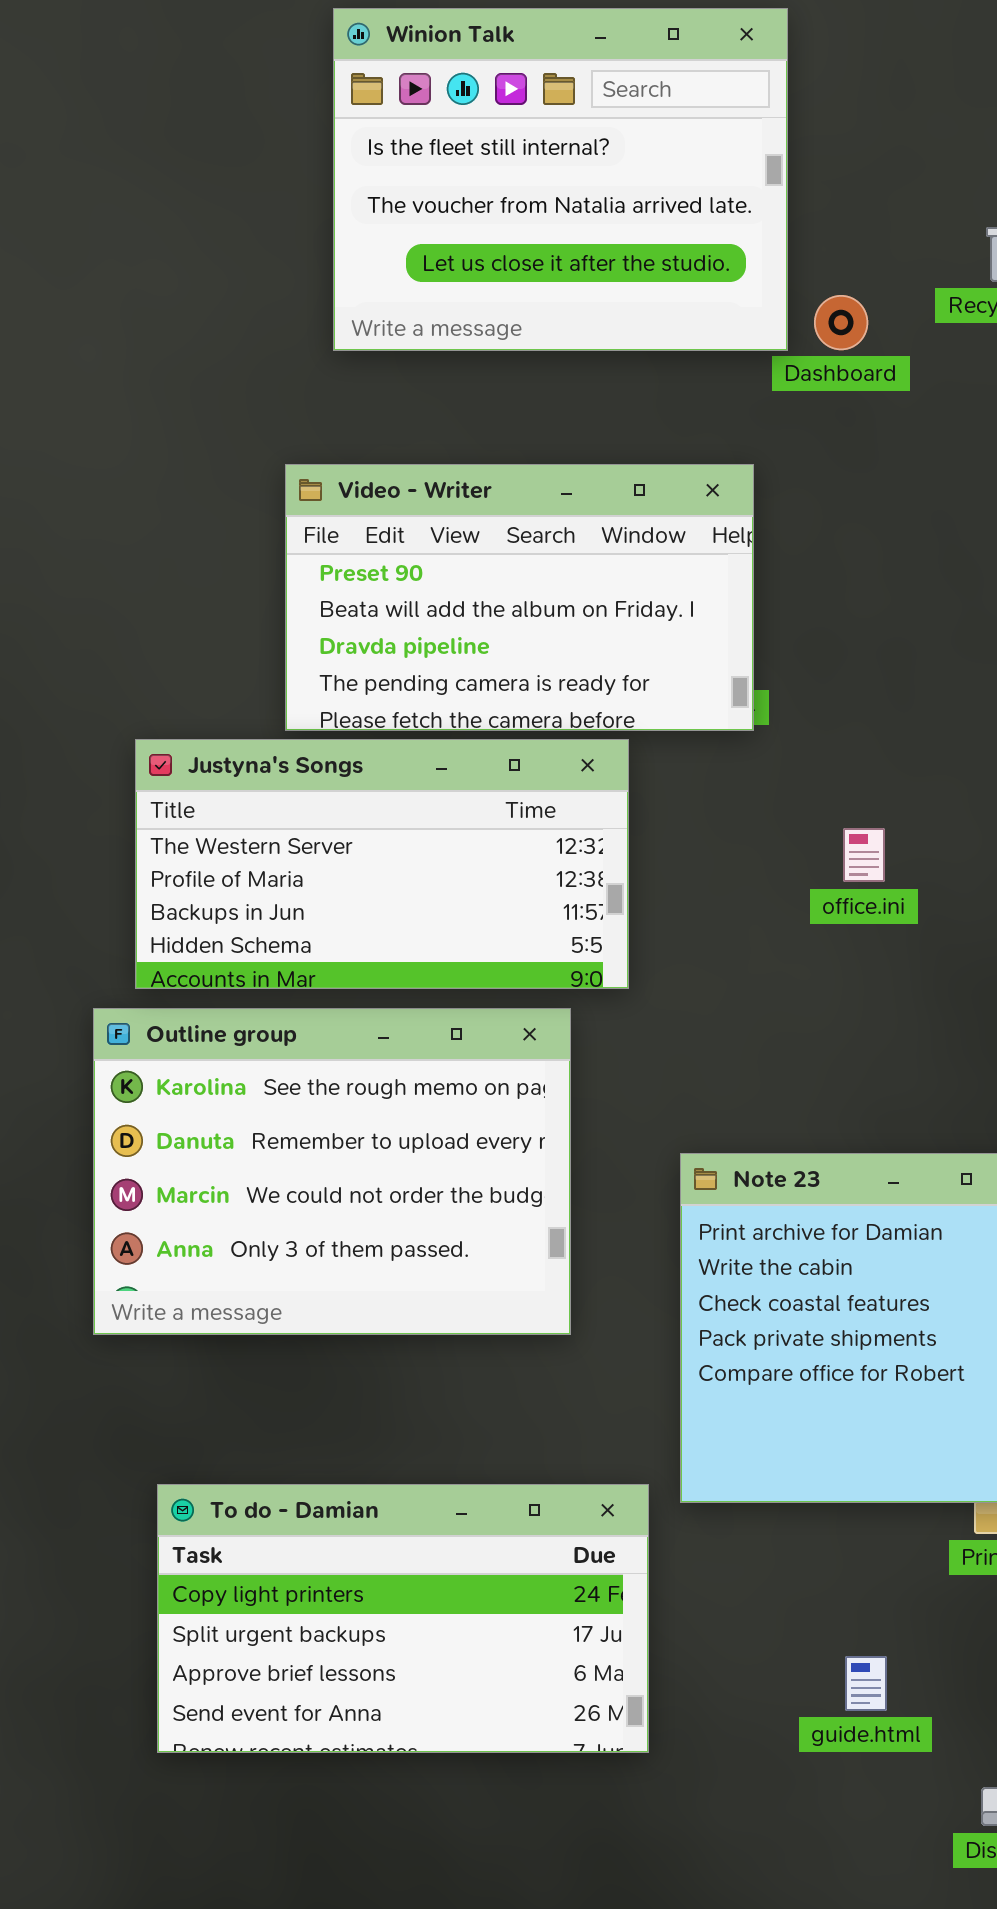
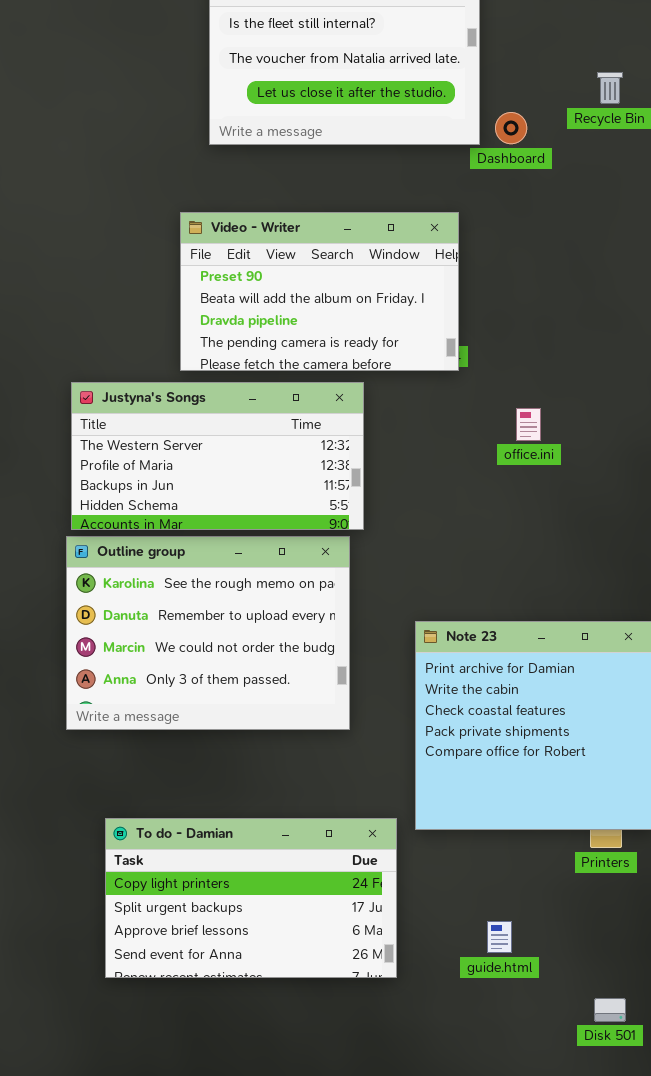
Justyna's Songs: [135,739,629,989] -> [71,382,364,530], moved
office.ini: [843,828,885,882] -> [516,408,541,441], moved
guide.html: [845,1656,887,1711] -> [487,921,512,953], moved

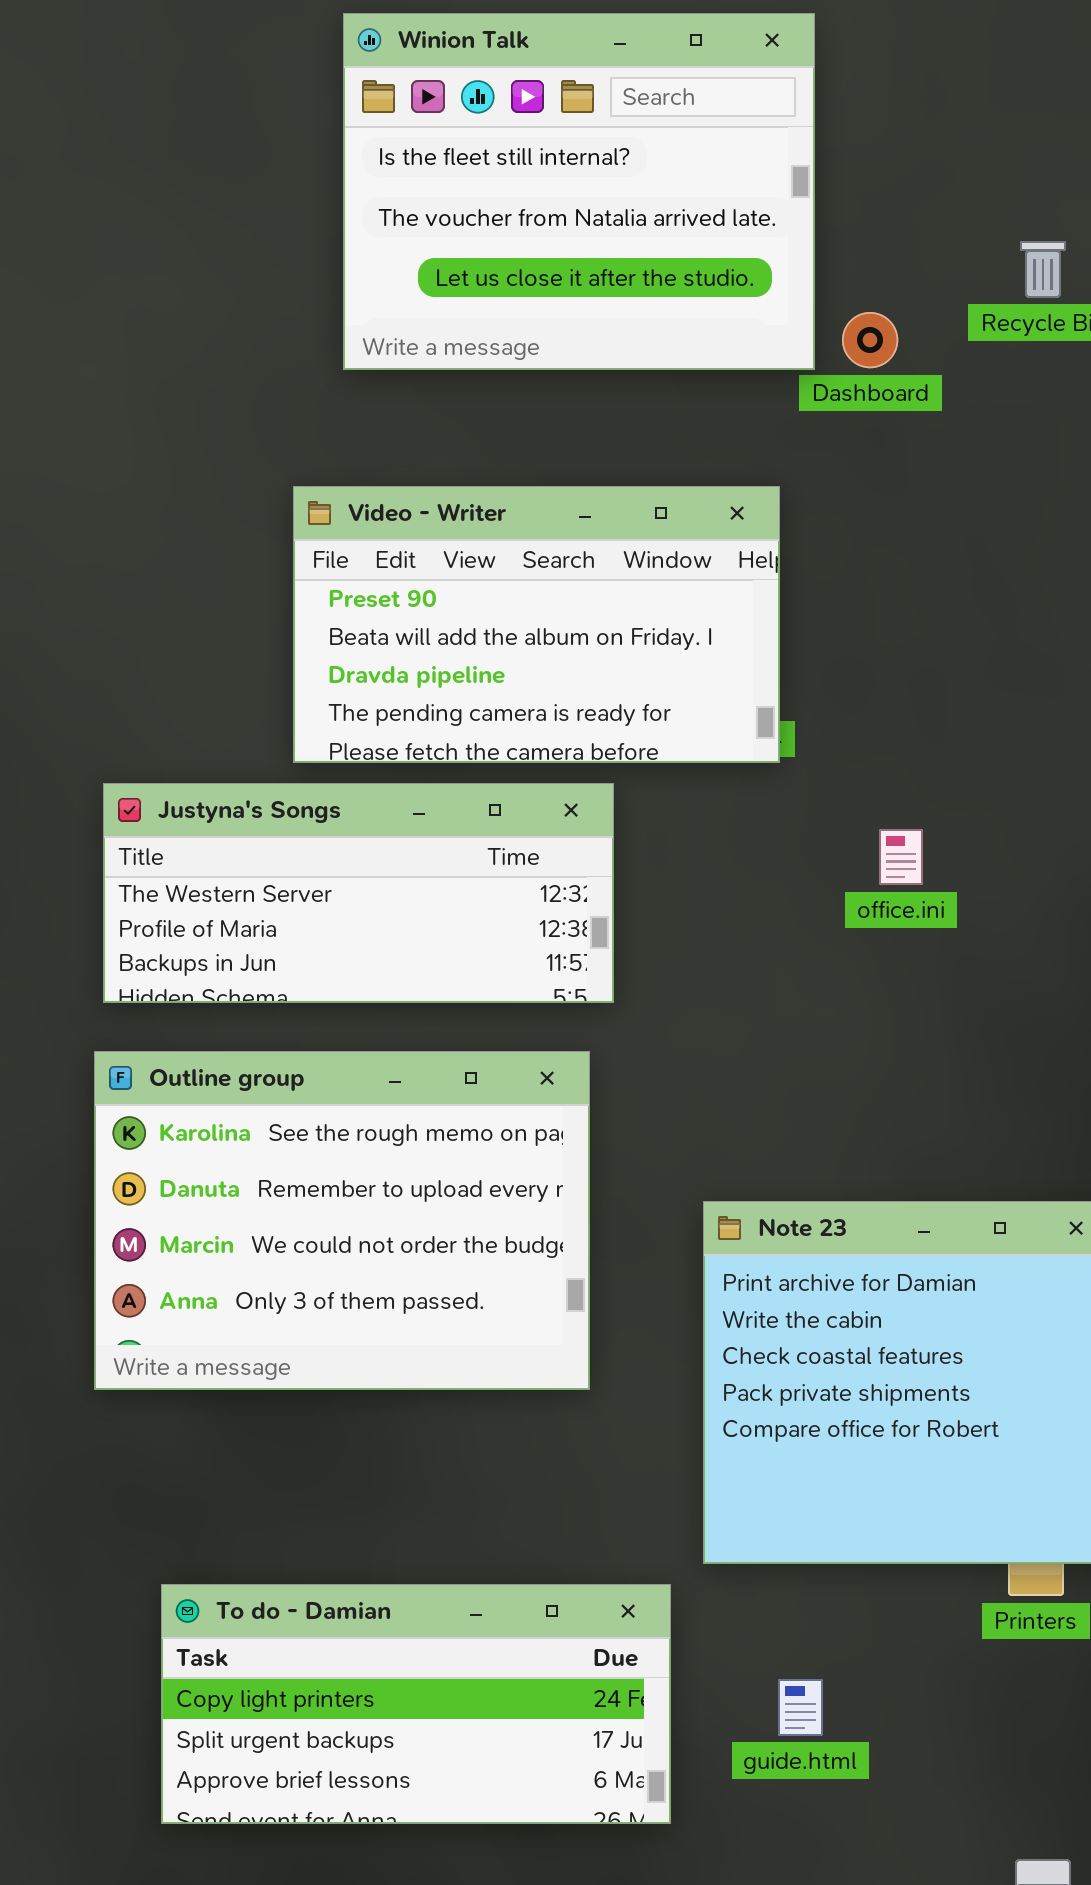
Justyna's Songs: [71,382,364,530] -> [103,783,614,1003], resized
To do - Damian: [105,818,397,978] -> [161,1584,671,1824], resized
guide.html: [487,921,512,953] -> [778,1679,823,1736], moved

